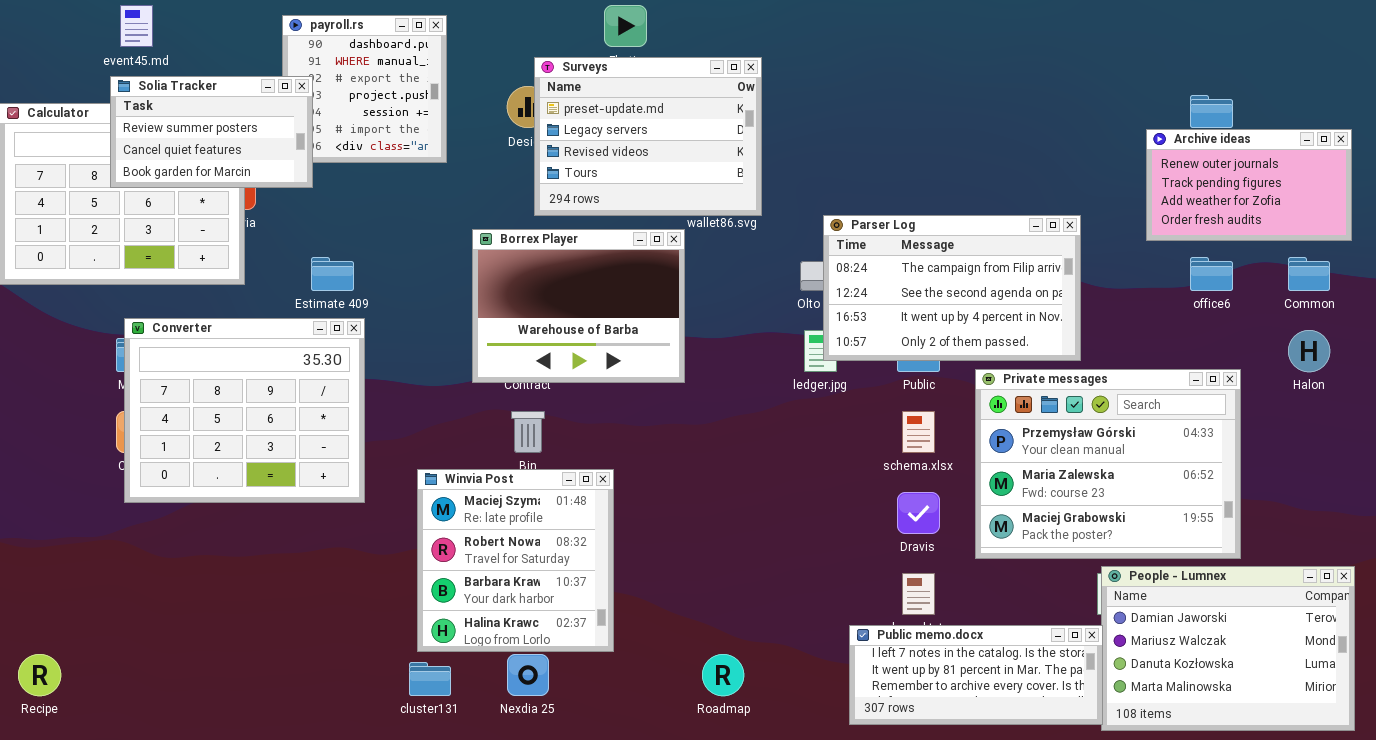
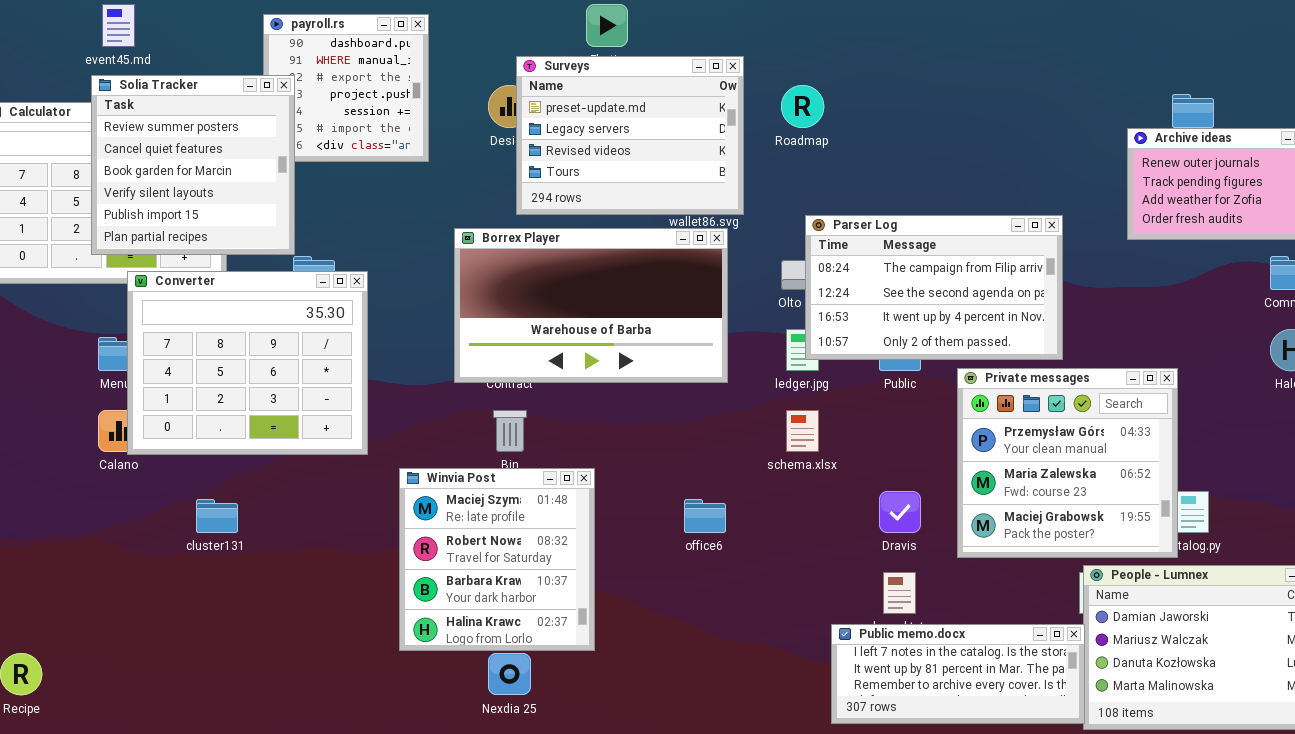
Solia Tracker: [110,76,313,188] -> [91,75,295,255], resized
Borrex Player: [472,229,685,383] -> [454,228,728,383], resized
office6: [1190,257,1233,291] -> [684,499,726,533], moved
Converter: [124,318,365,503] -> [127,271,368,455], moved
Private messages: [975,369,1241,559] -> [957,368,1178,558], resized
schema.xlsx: [902,411,935,453] -> [786,410,819,452], moved
Roadmap: [702,654,744,696] -> [781,85,824,128], moved
cluster131: [409,662,451,696] -> [196,499,238,533], moved

